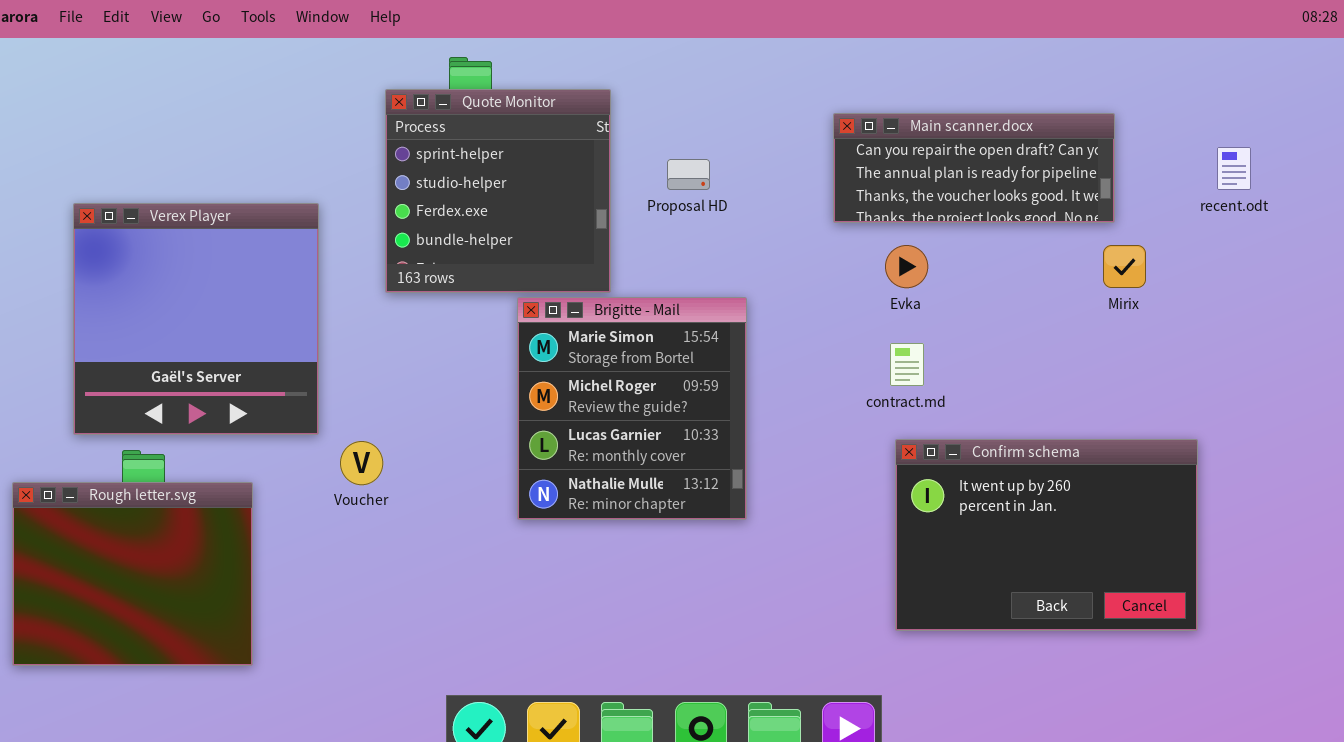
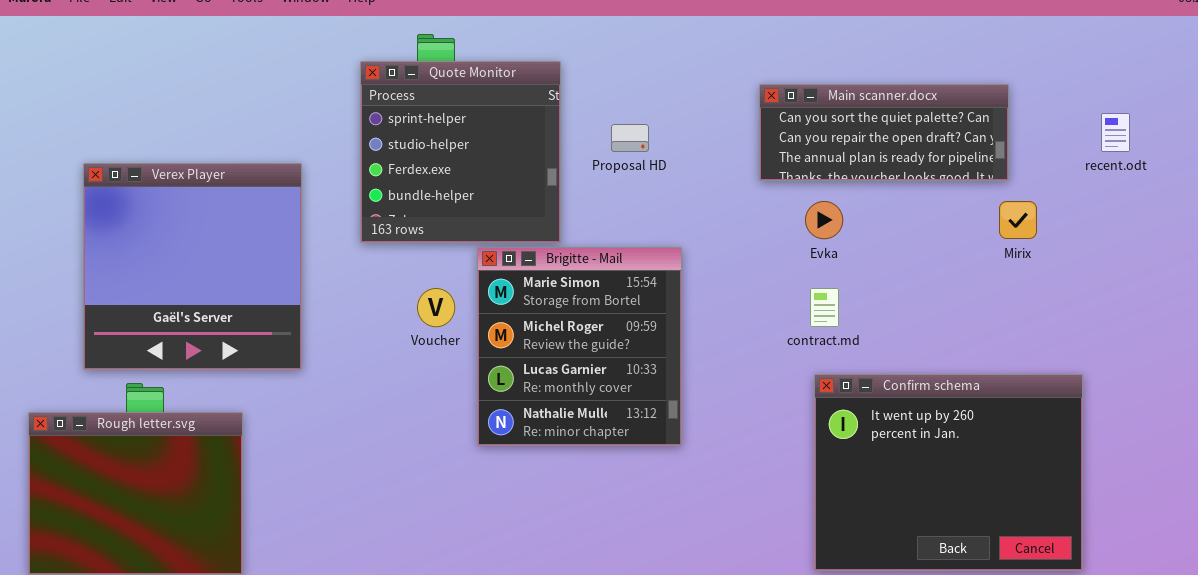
Main scanner.docx: [833,113,1115,223] -> [759,84,1009,181], scrolled up 1 row
Confirm schema: [895,439,1198,631] -> [814,374,1083,571], resized
Voucher: [340,441,383,485] -> [417,288,455,327], moved

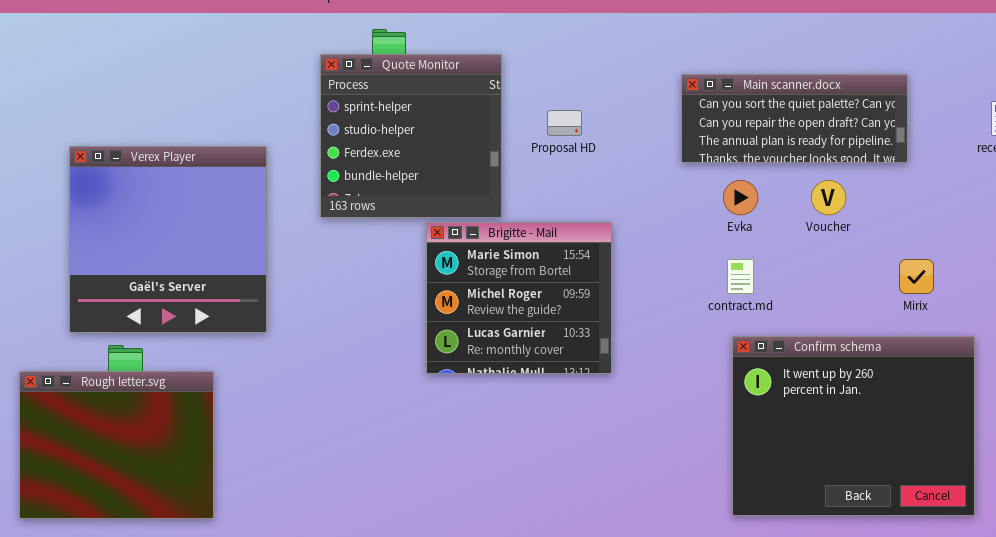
Mirix: [999,201,1037,239] -> [899,259,934,294], moved
Brigitte - Mail: [477,247,682,446] -> [426,222,612,374], resized
Voucher: [417,288,455,327] -> [811,180,846,215], moved

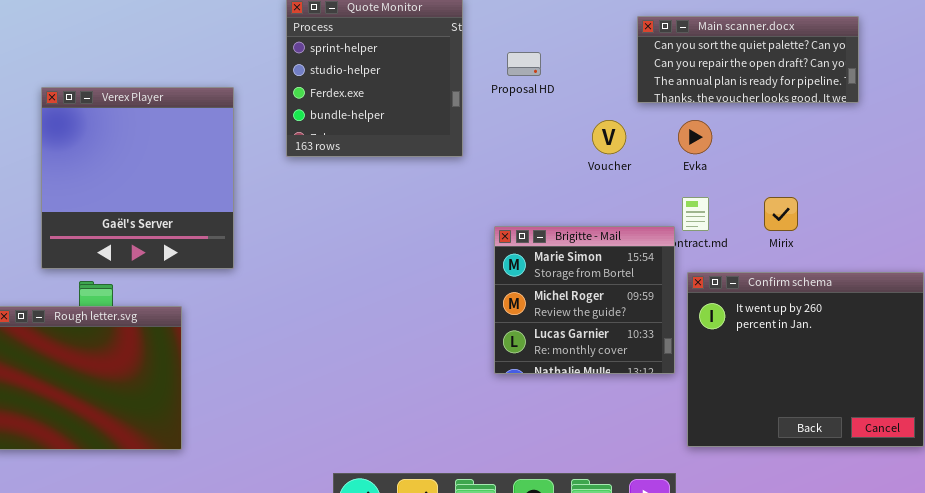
Voucher: [811,180,846,215] -> [592,120,626,154], moved
Brigitte - Mail: [426,222,612,374] -> [494,226,675,374], moved
Mirix: [899,259,934,294] -> [764,197,798,231], moved

